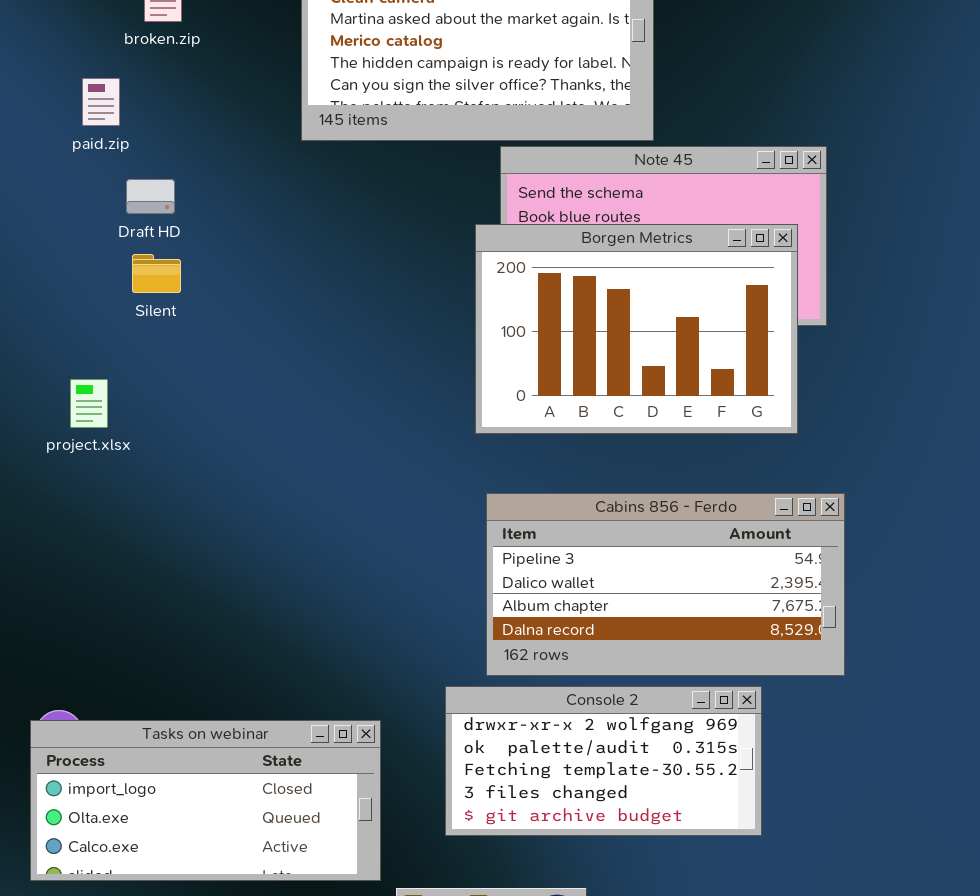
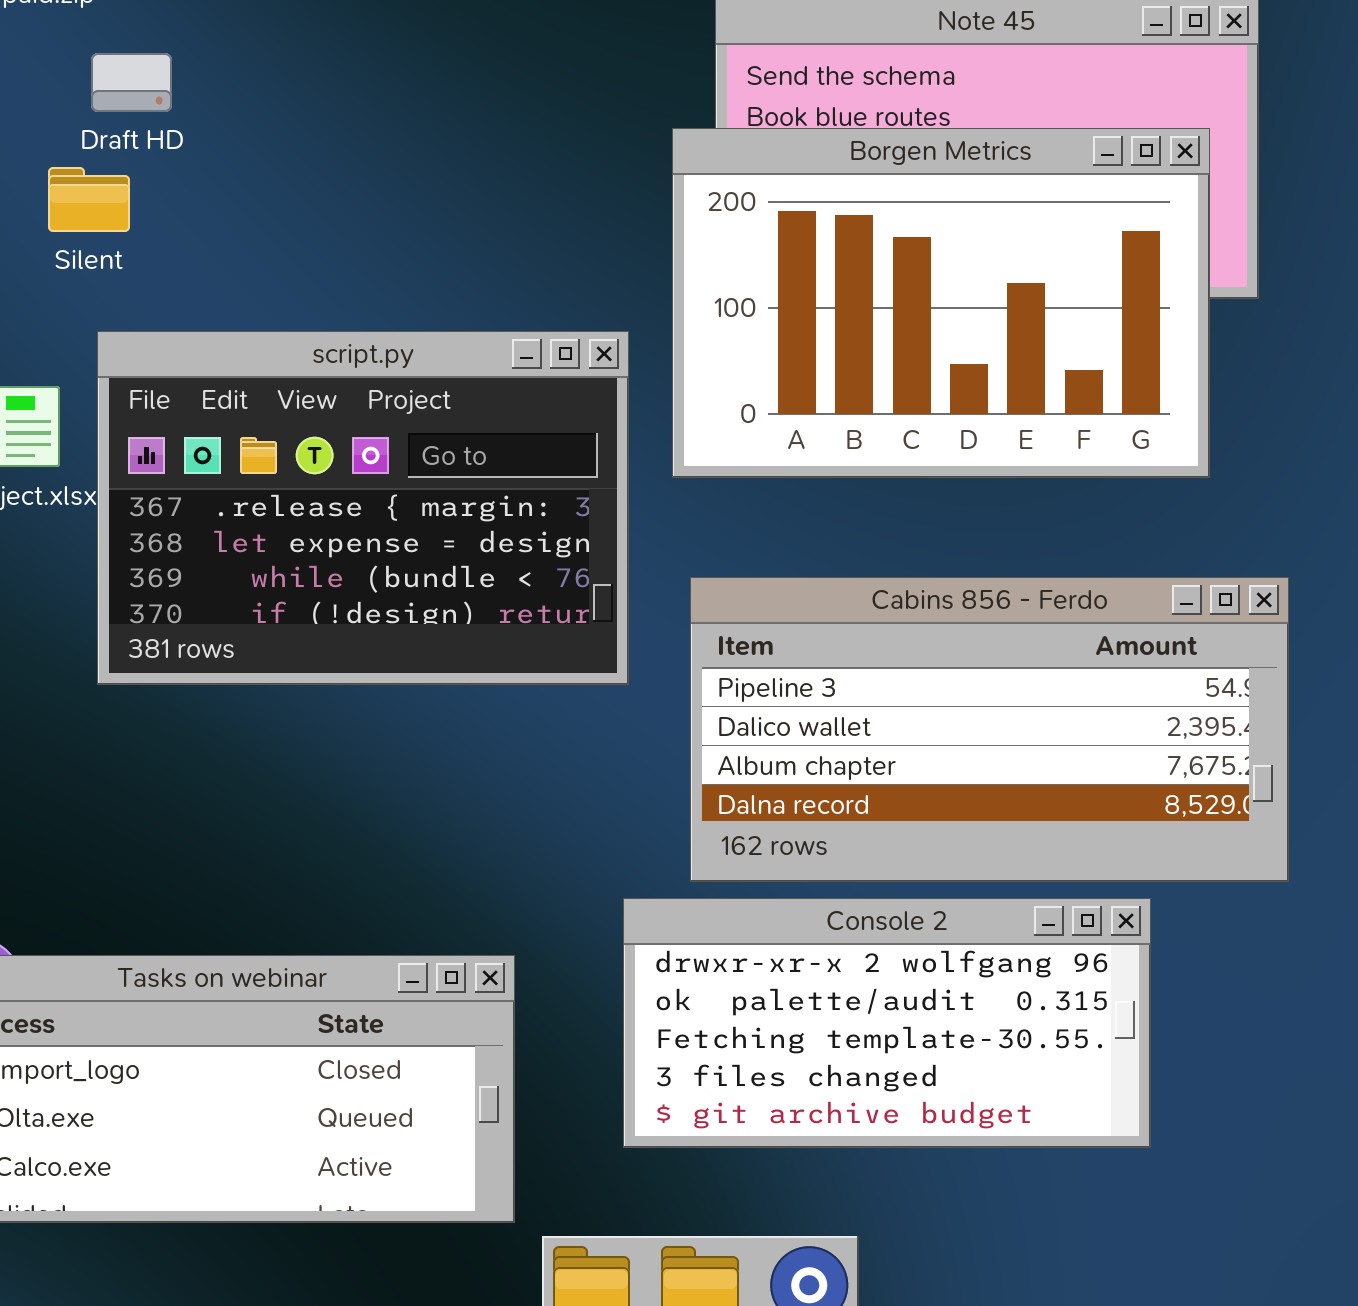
Silent: [132,254,181,293] -> [48,167,130,232], moved
script.py: none -> [97,331,629,685], opened

